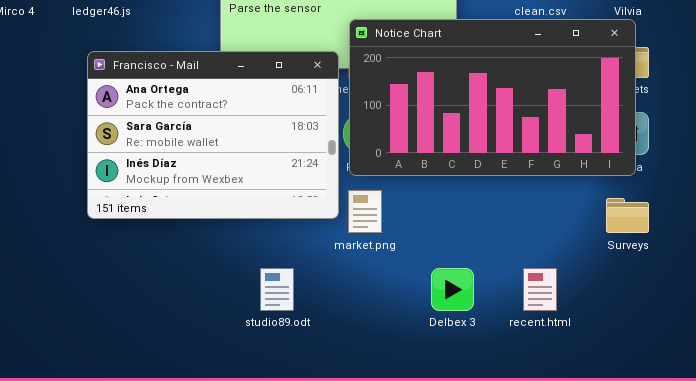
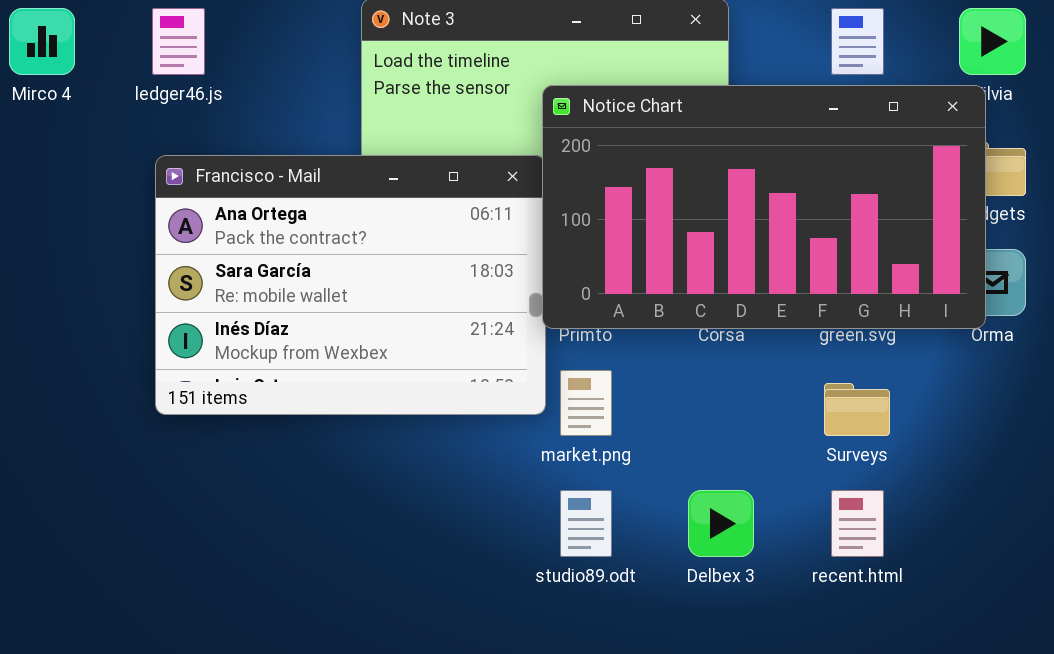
Notice Chart: [349,19,636,176] -> [542,85,986,329], moved
Surveys: [606,198,649,233] -> [824,383,890,436], moved
studio89.odt: [260,268,294,311] -> [560,490,612,557], moved

